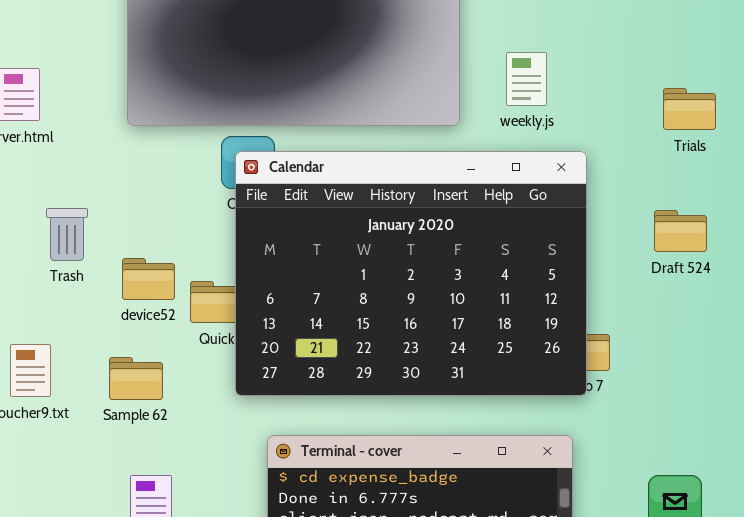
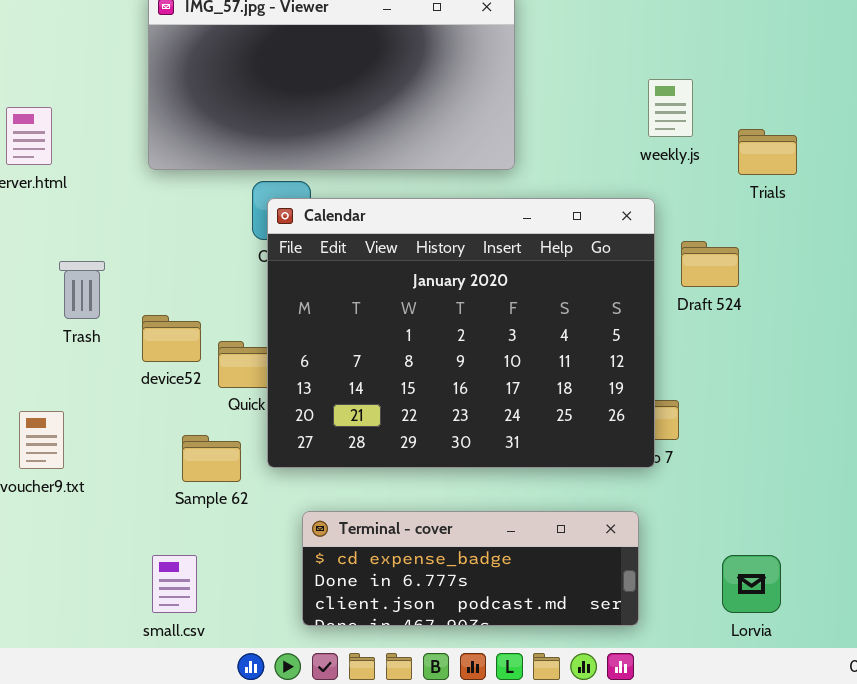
weekly.js: [506,52,547,106] -> [648,79,693,137], moved
Draft 524: [654,210,707,252] -> [681,241,739,287], moved
Sample 62: [109,357,163,400] -> [182,435,241,482], moved

